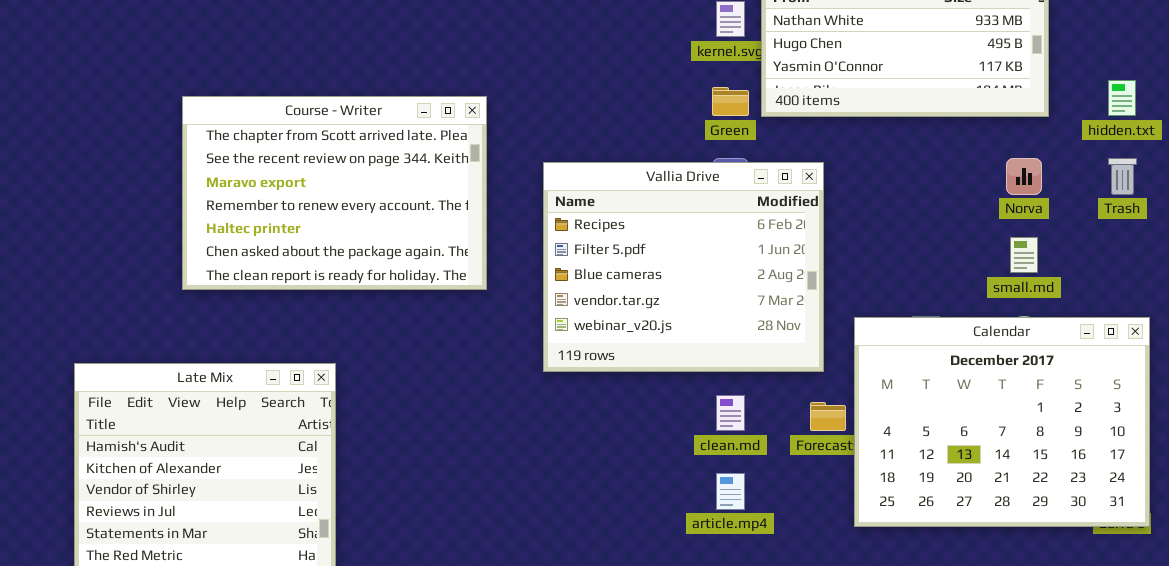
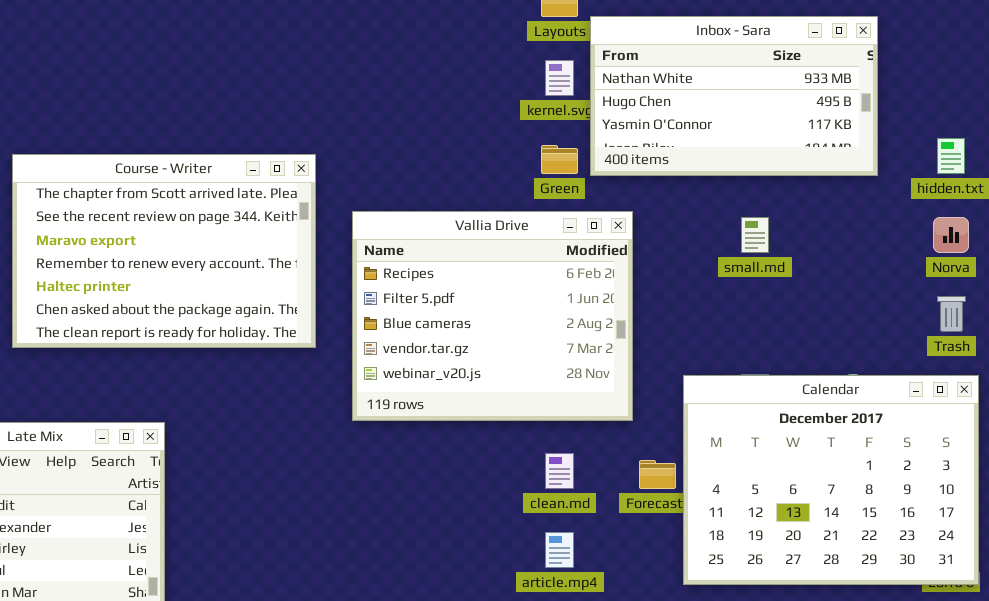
Norva: [1006,158,1042,195] -> [933,217,969,253], moved
Trash: [1108,158,1137,195] -> [937,296,966,332], moved
Vallia Drive: [543,162,824,372] -> [352,211,633,421], moved
small.md: [1010,237,1038,273] -> [741,217,769,253], moved

